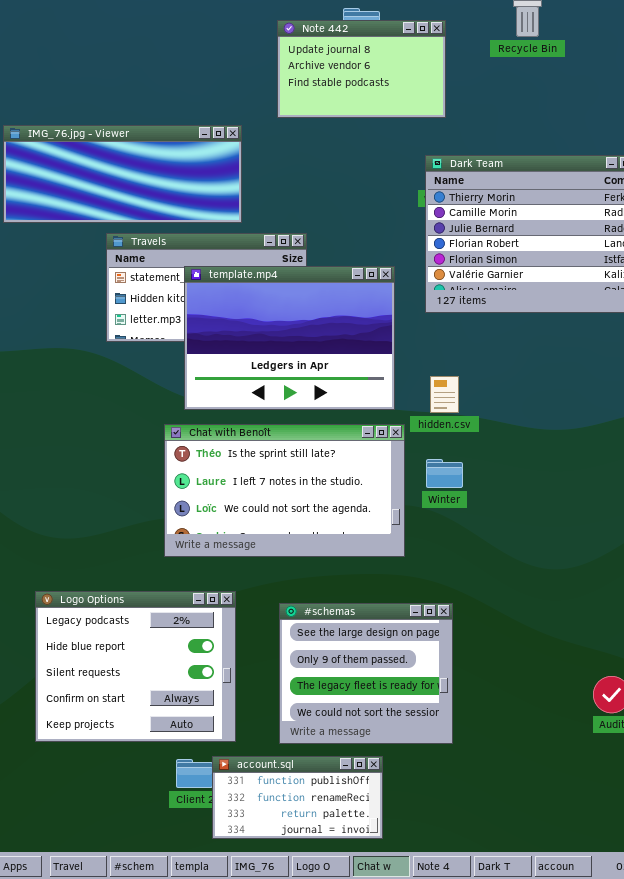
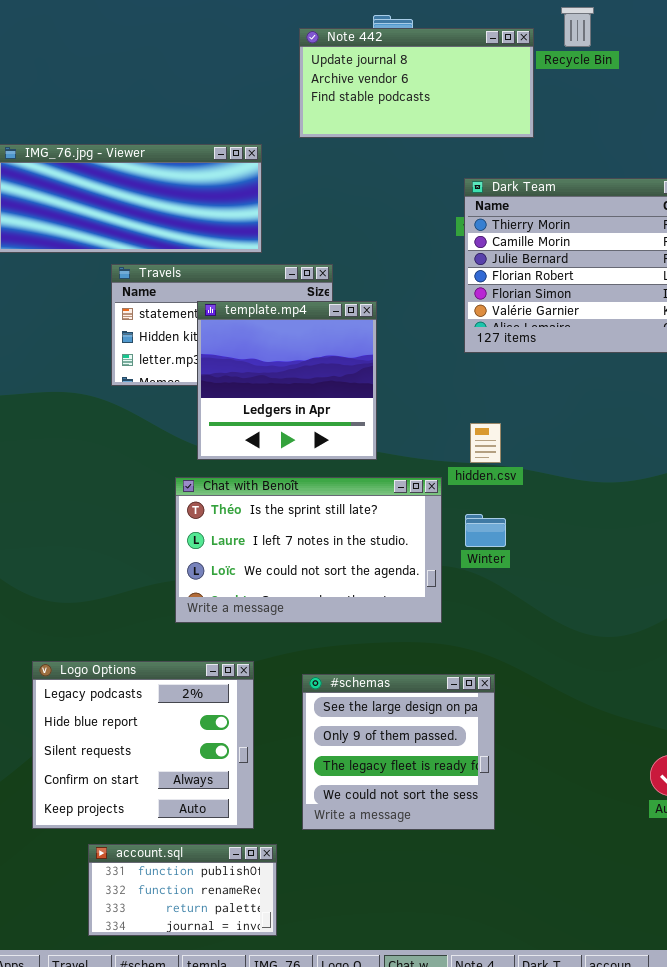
Note 442: [277,20,446,118] -> [299,28,534,138], resized
template.mp4: [184,266,395,410] -> [197,301,377,460], resized
account.sql: [212,756,383,839] -> [88,844,277,936], moved

